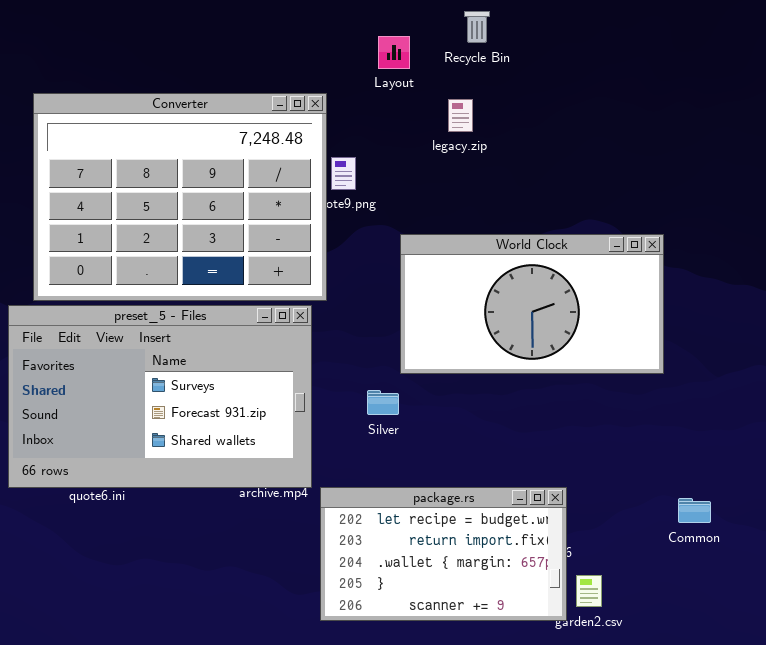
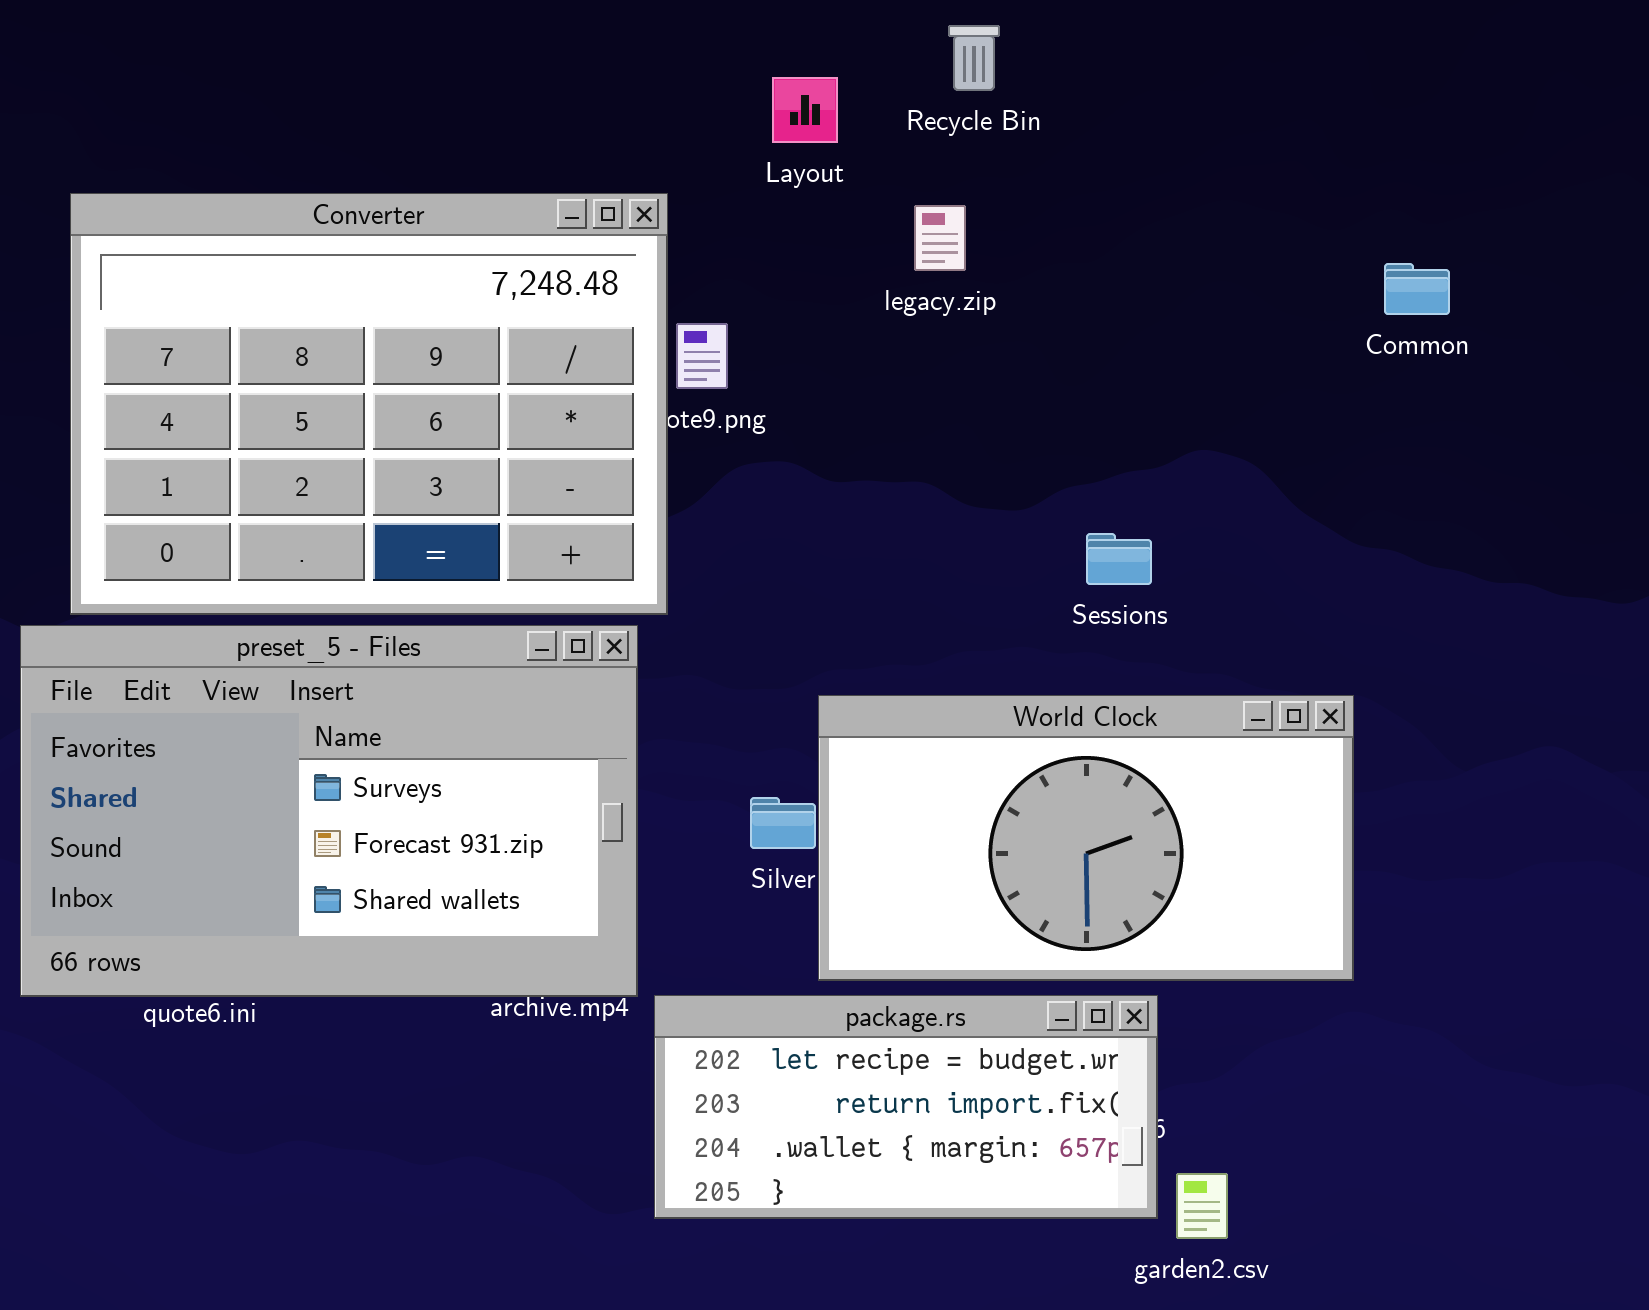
World Clock: [400,234,664,374] -> [818,695,1354,981], moved
package.rs: [320,487,567,621] -> [654,995,1158,1219], resized
Common: [678,498,711,523] -> [1384,263,1450,315], moved

